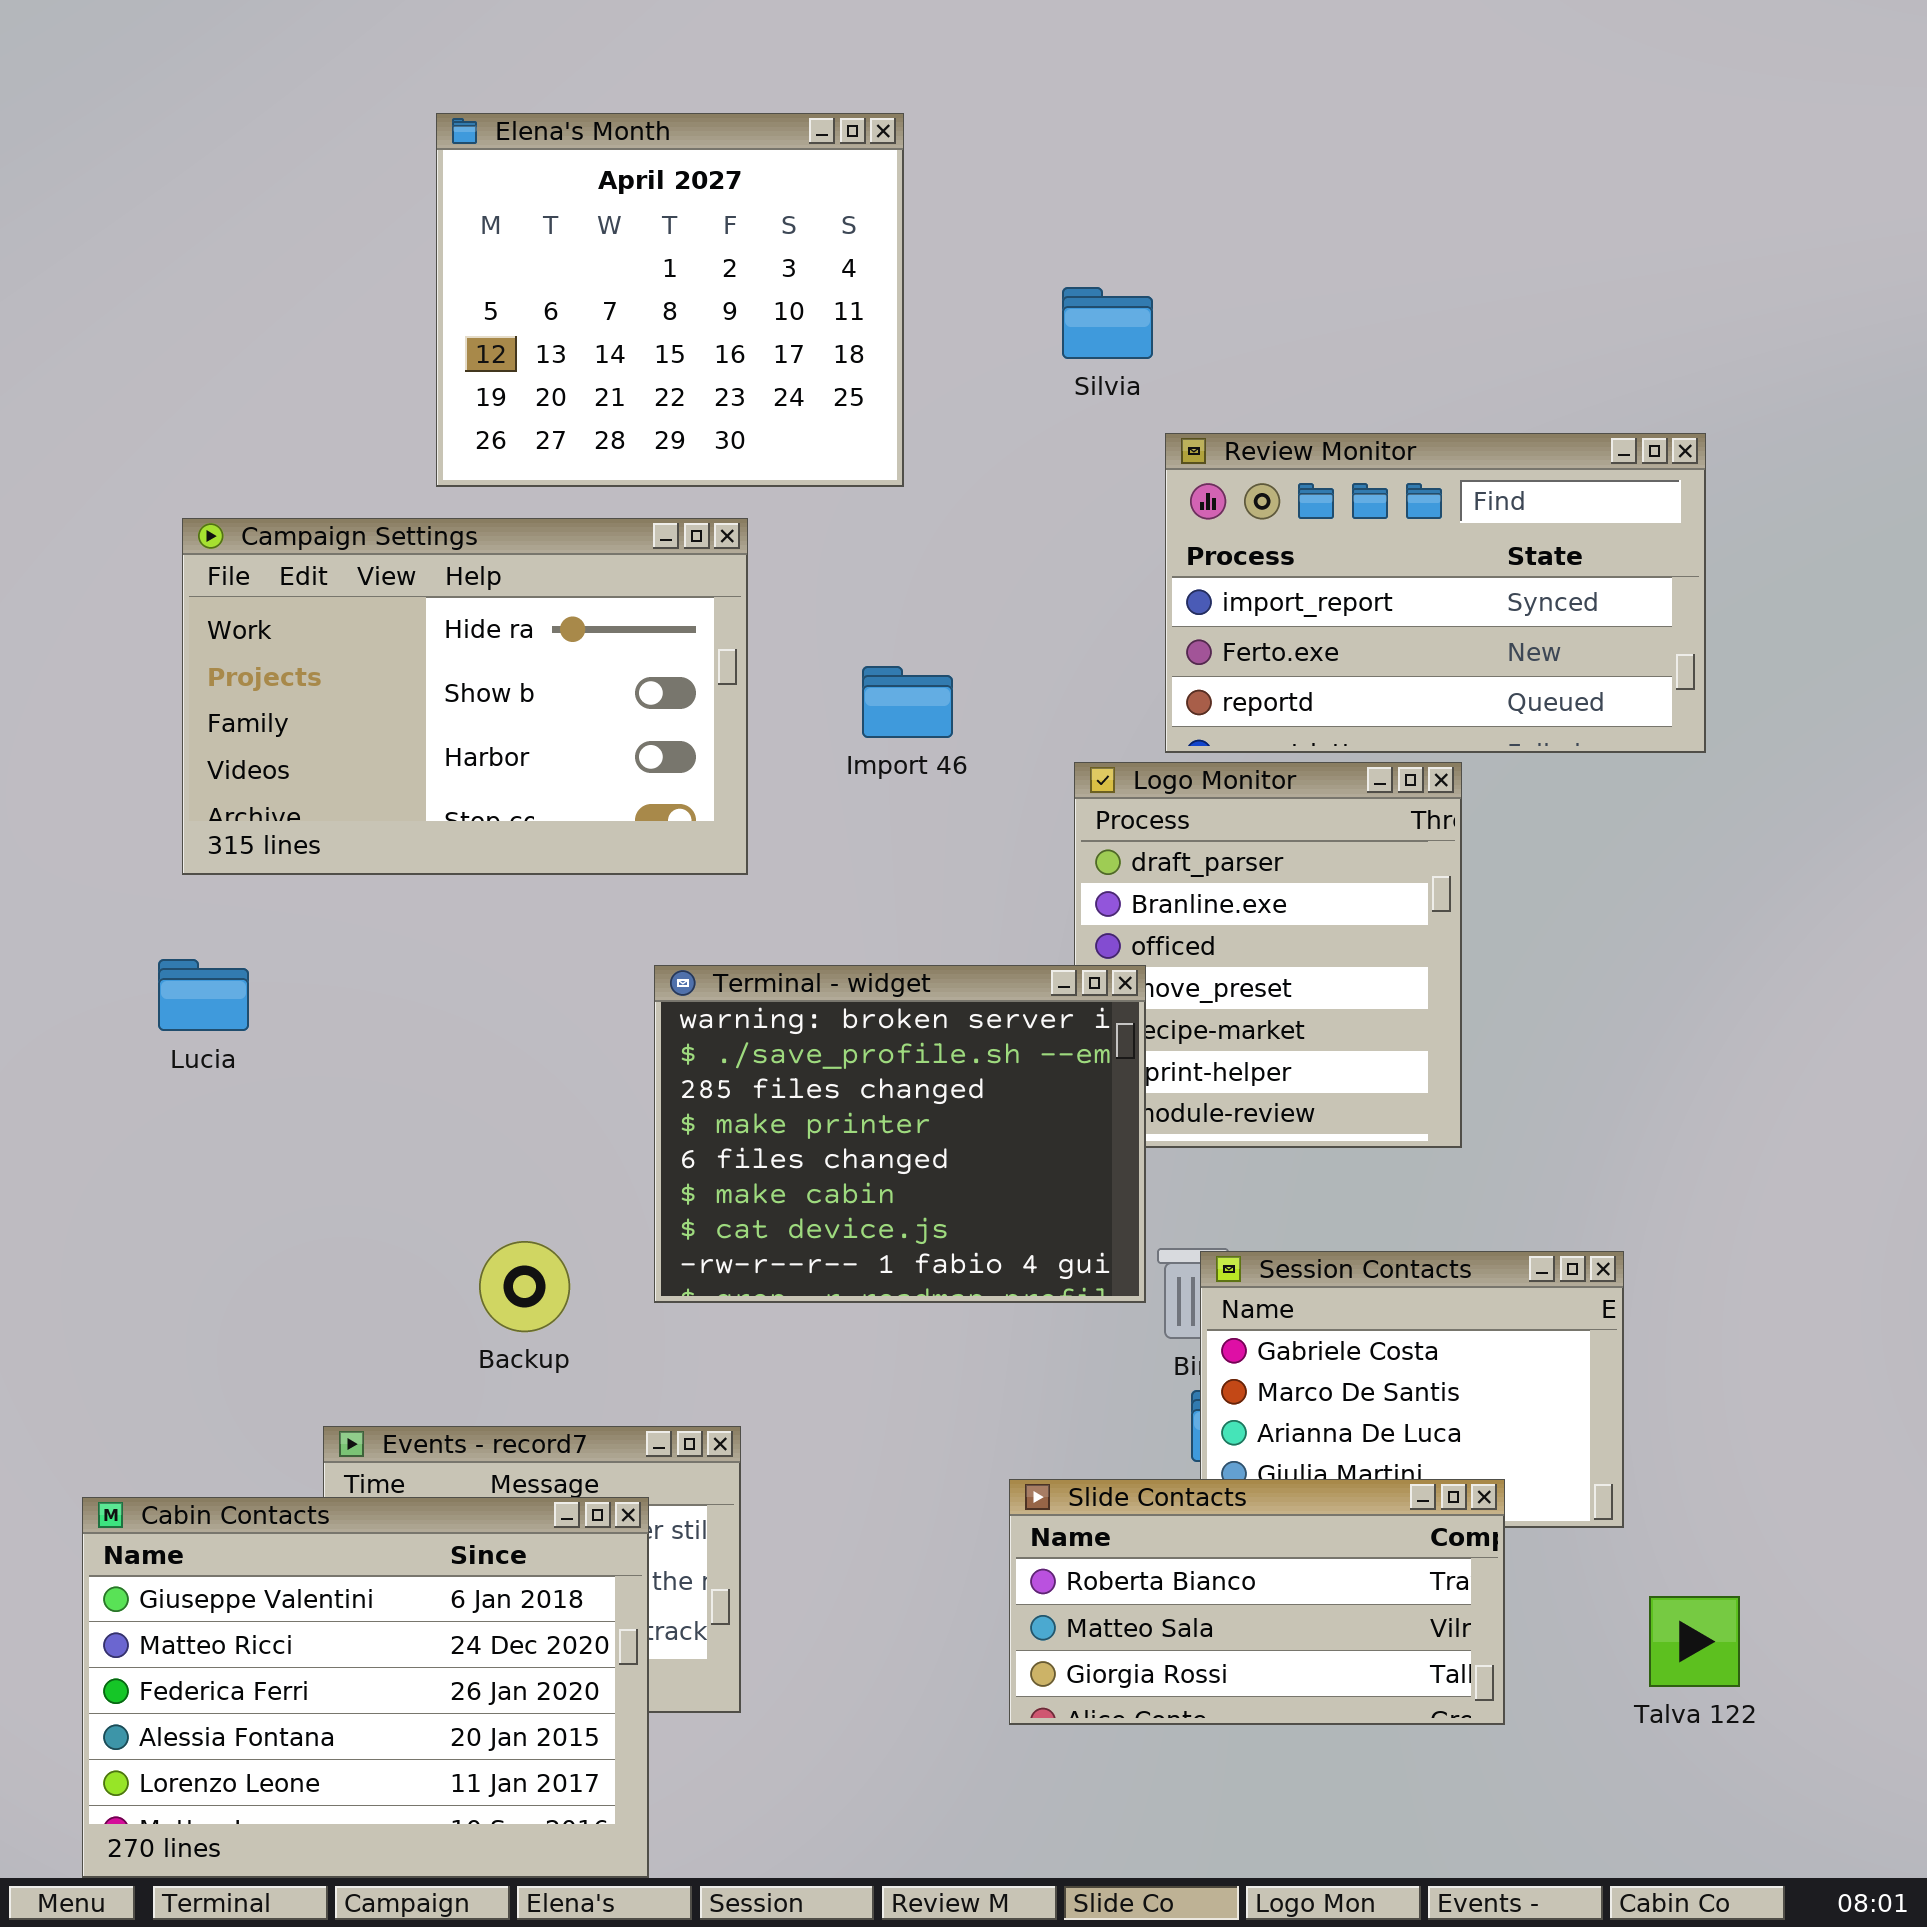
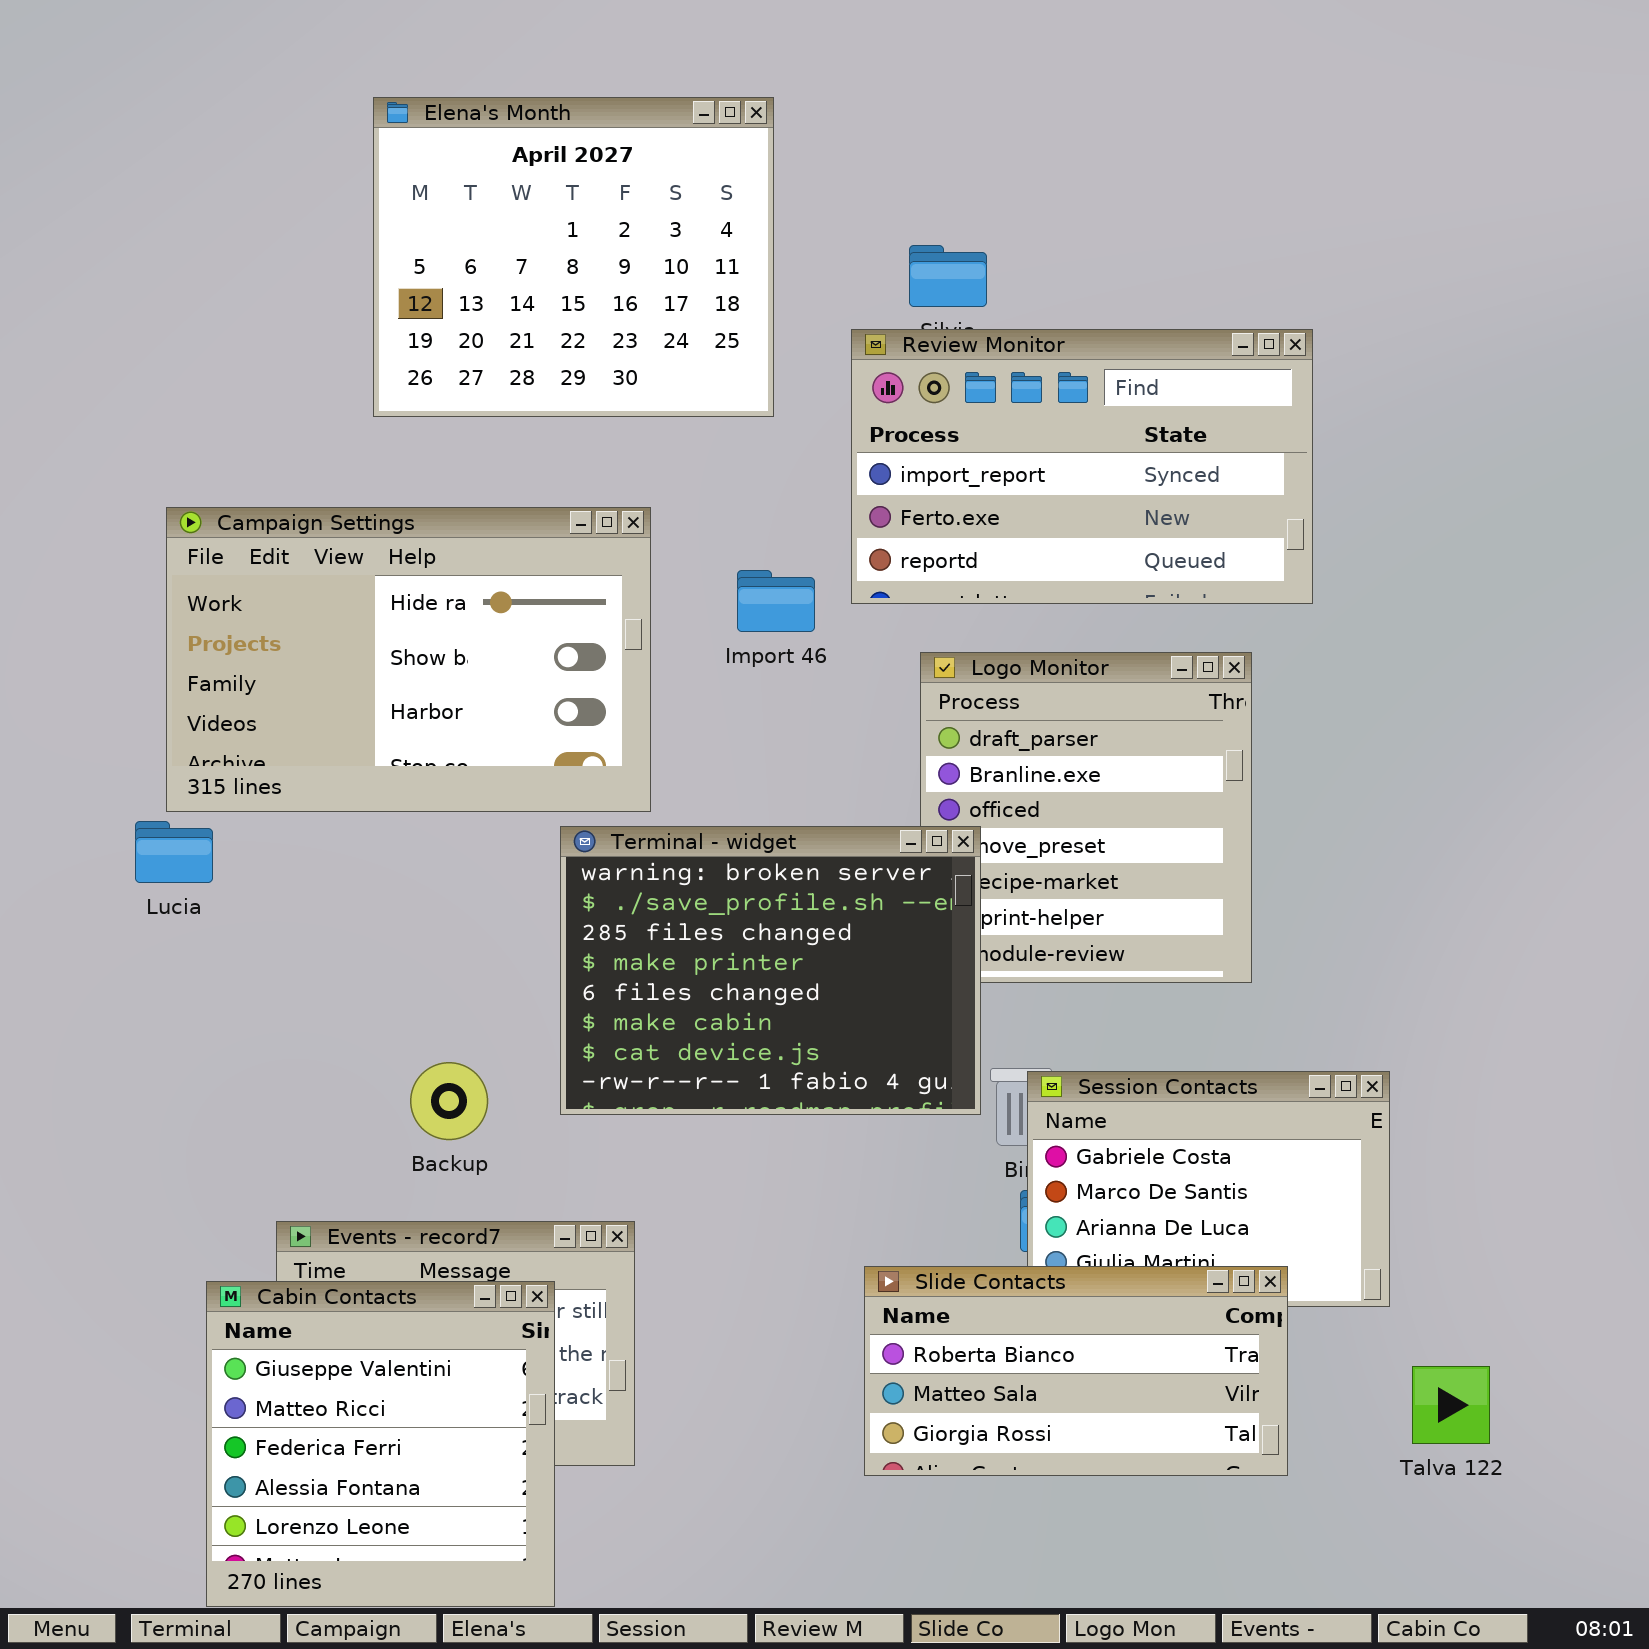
Review Monitor: [1165,433,1706,753] -> [851,329,1313,604], moved
Campaign Settings: [182,518,748,875] -> [166,507,651,812], moved
Cabin Contacts: [82,1497,649,1878] -> [206,1281,555,1607], resized

